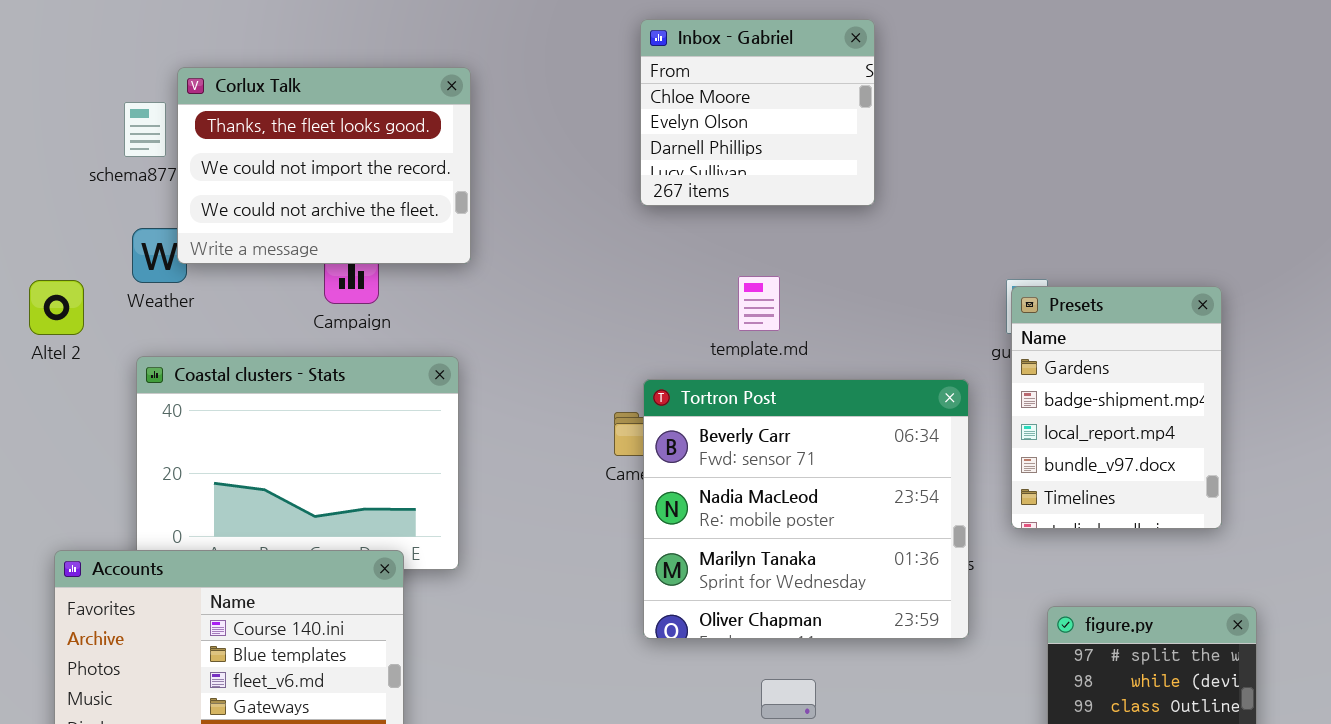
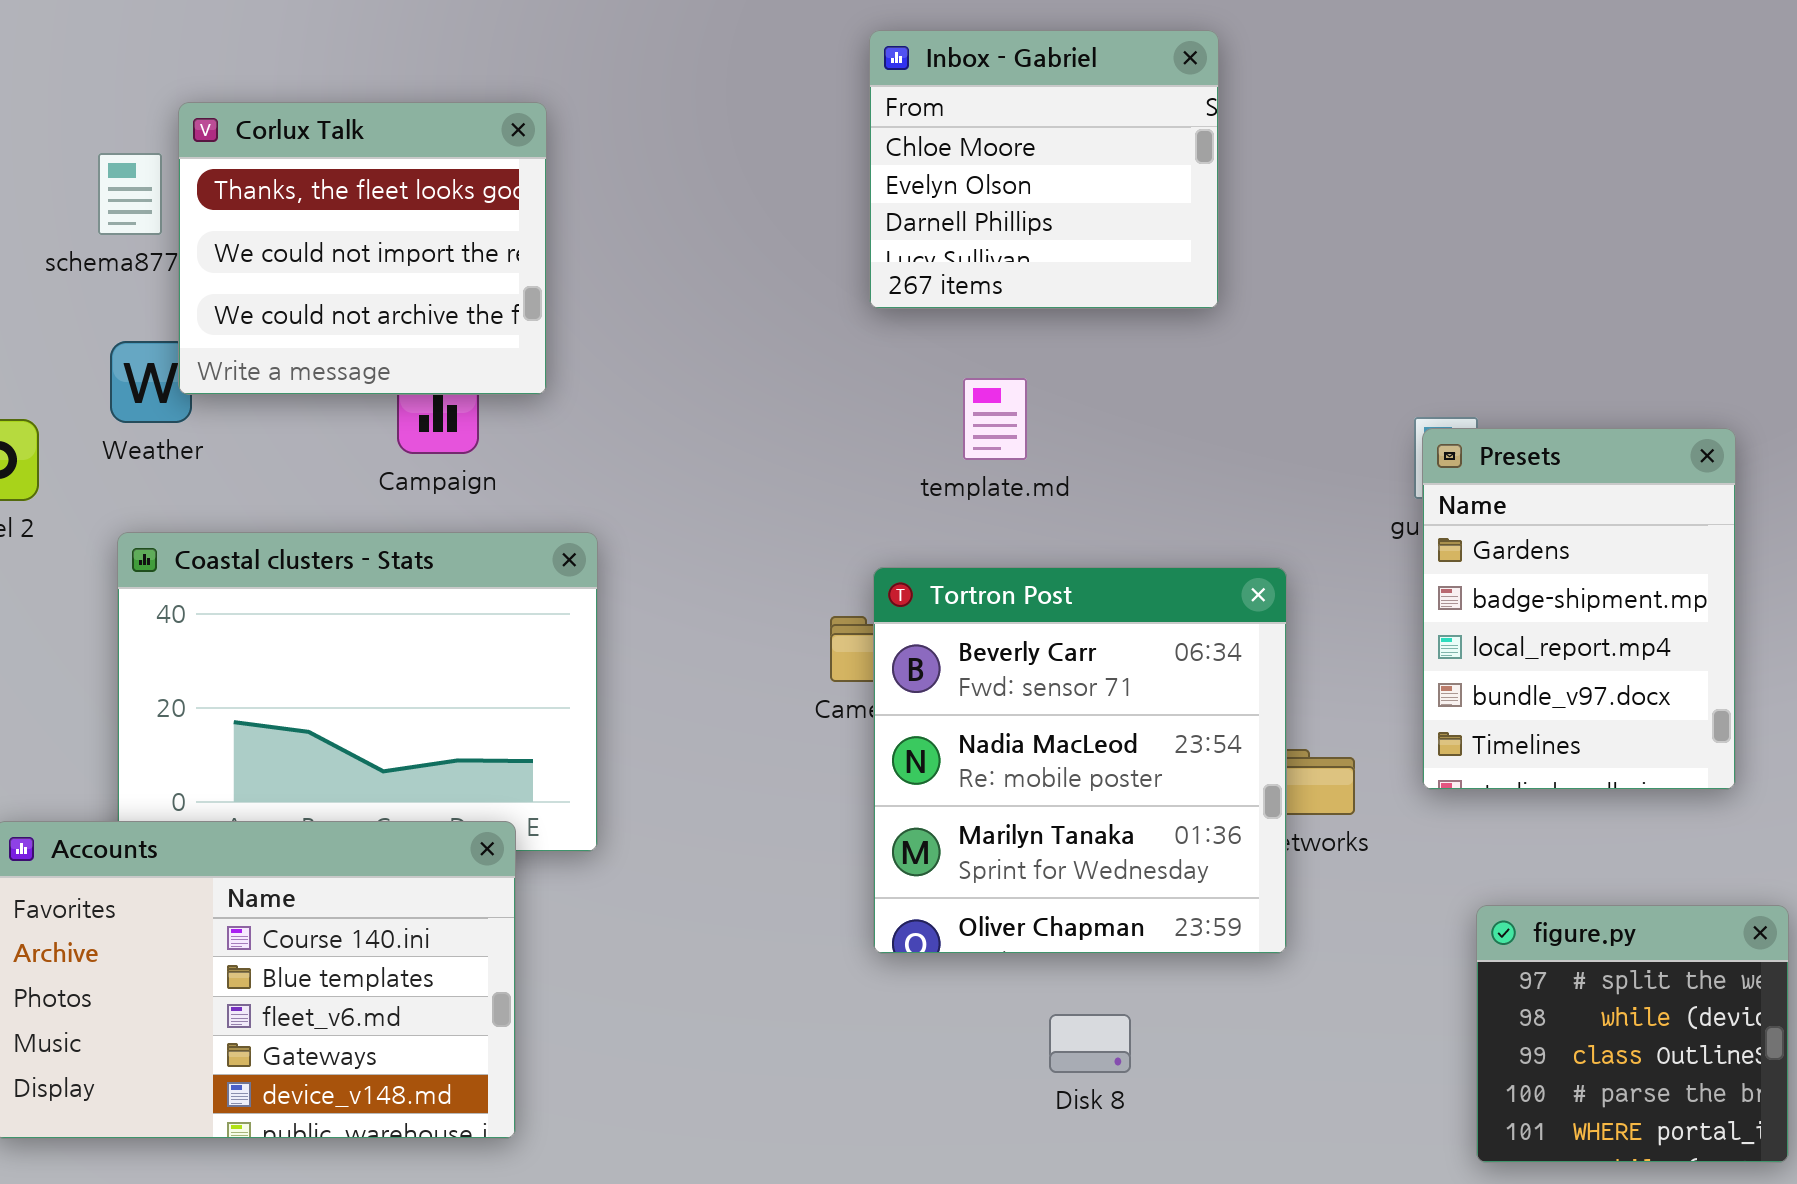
Corlux Talk: [177,67,471,264] -> [178,102,547,395], resized
template.md: [738,276,780,331] -> [963,378,1027,460], moved
Tortron Post: [643,379,969,639] -> [873,567,1287,954], resized

